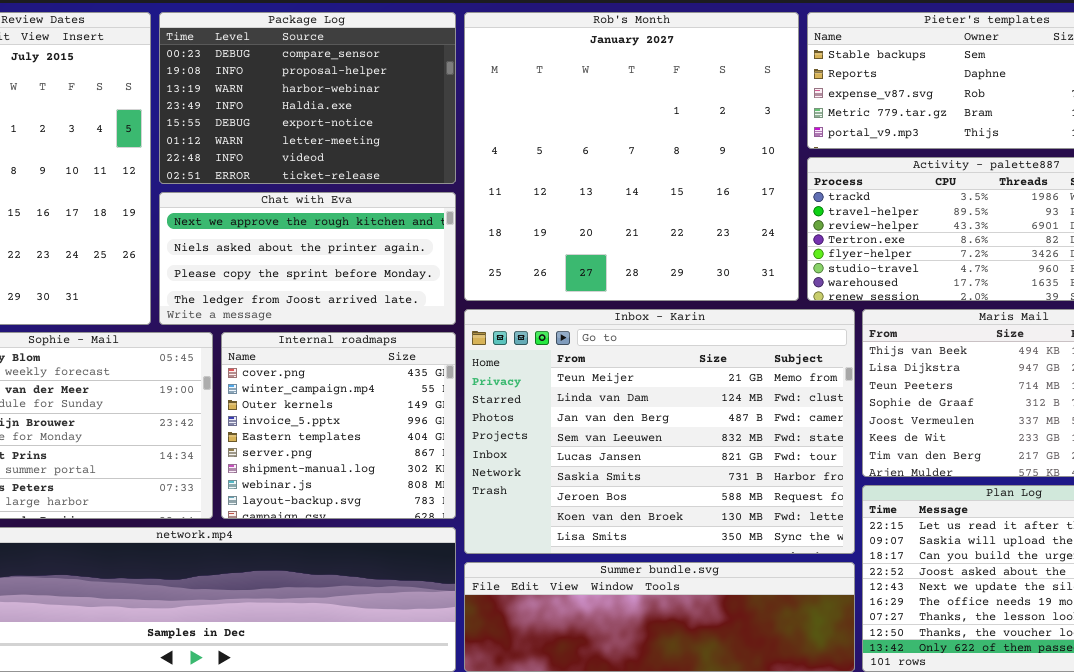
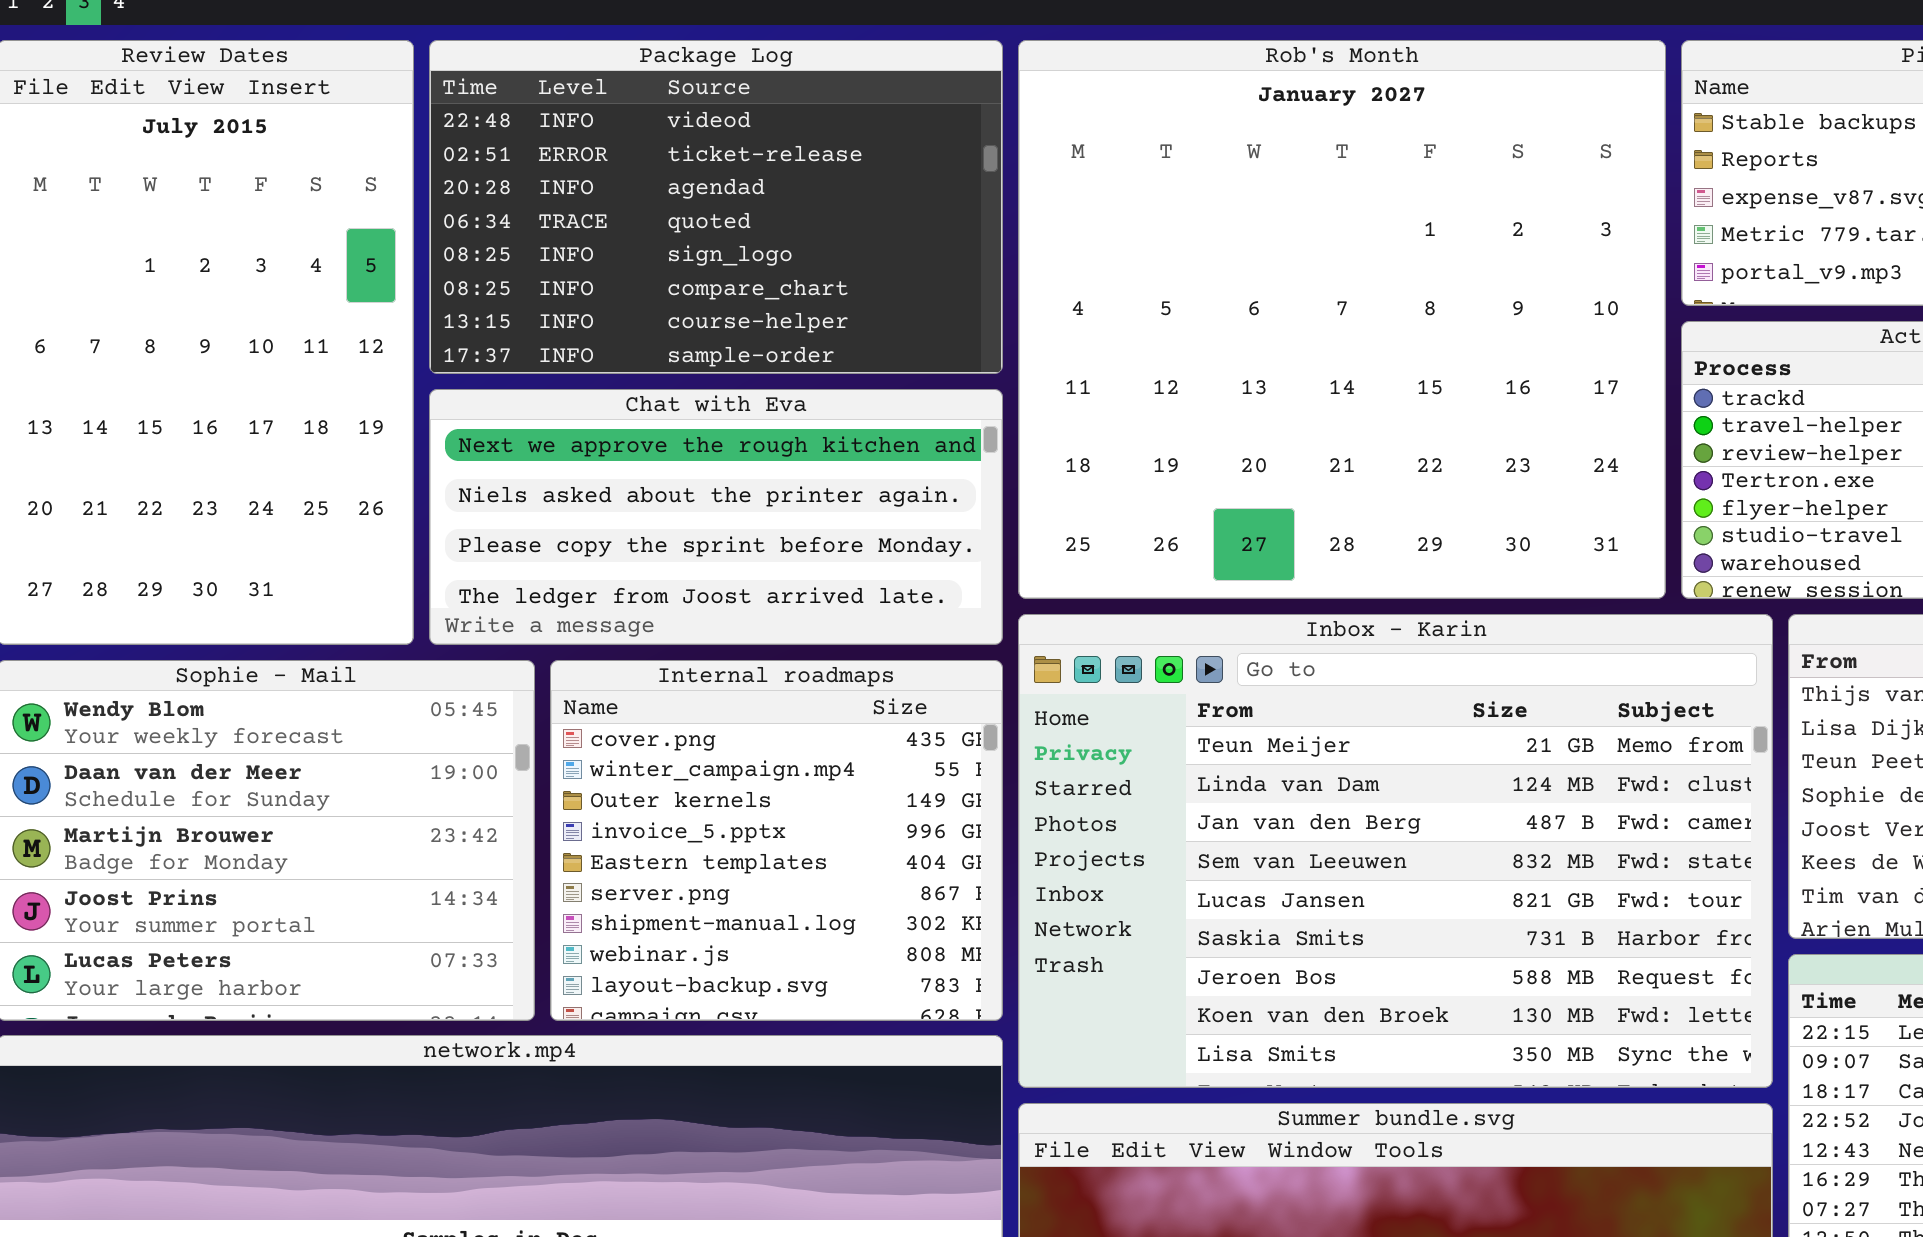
Package Log: [159,12,456,184] -> [429,40,1003,374], scrolled down 6 rows

